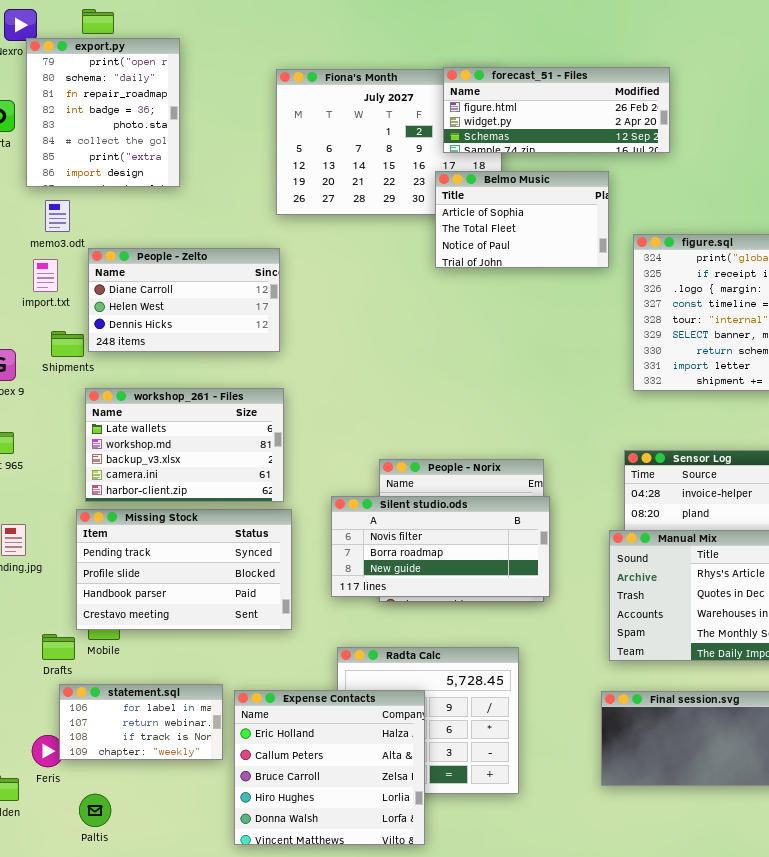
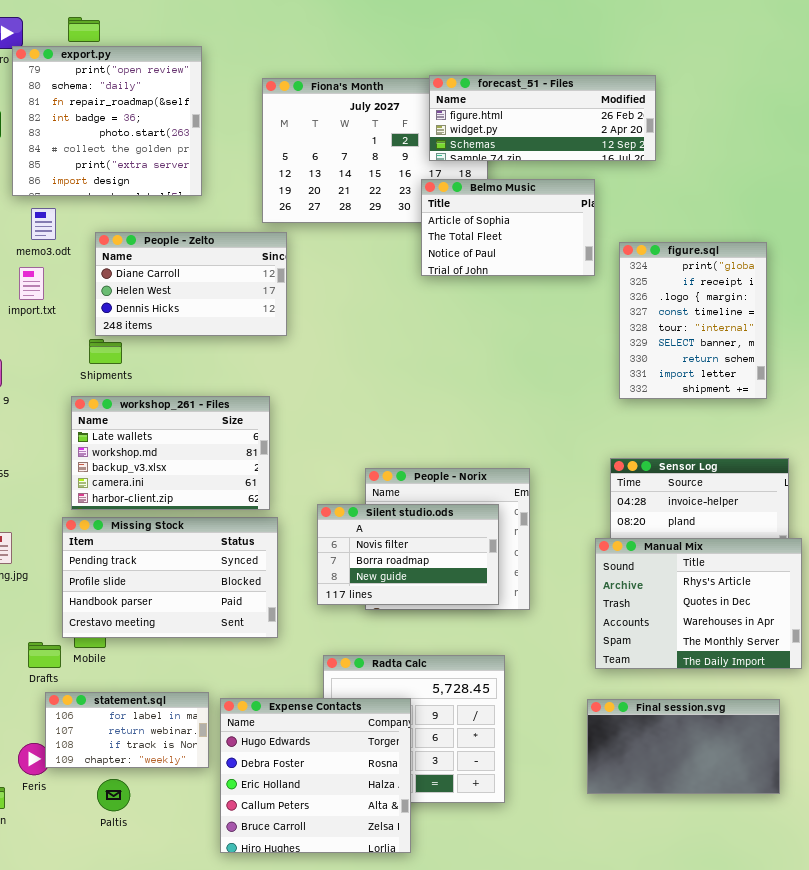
export.py: [26,38,180,187] -> [12,46,202,196], resized
People - Zelto: [88,248,280,352] -> [95,232,287,336], moved
Shipments: [51,331,84,357] -> [89,339,122,364], moved
Silent studio.ods: [331,496,550,597] -> [317,504,499,605], resized
Expense Contacts: [234,690,425,845] -> [220,698,411,853], scrolled up 2 rows
Paltis: [79,794,111,827] -> [97,779,130,811], moved

